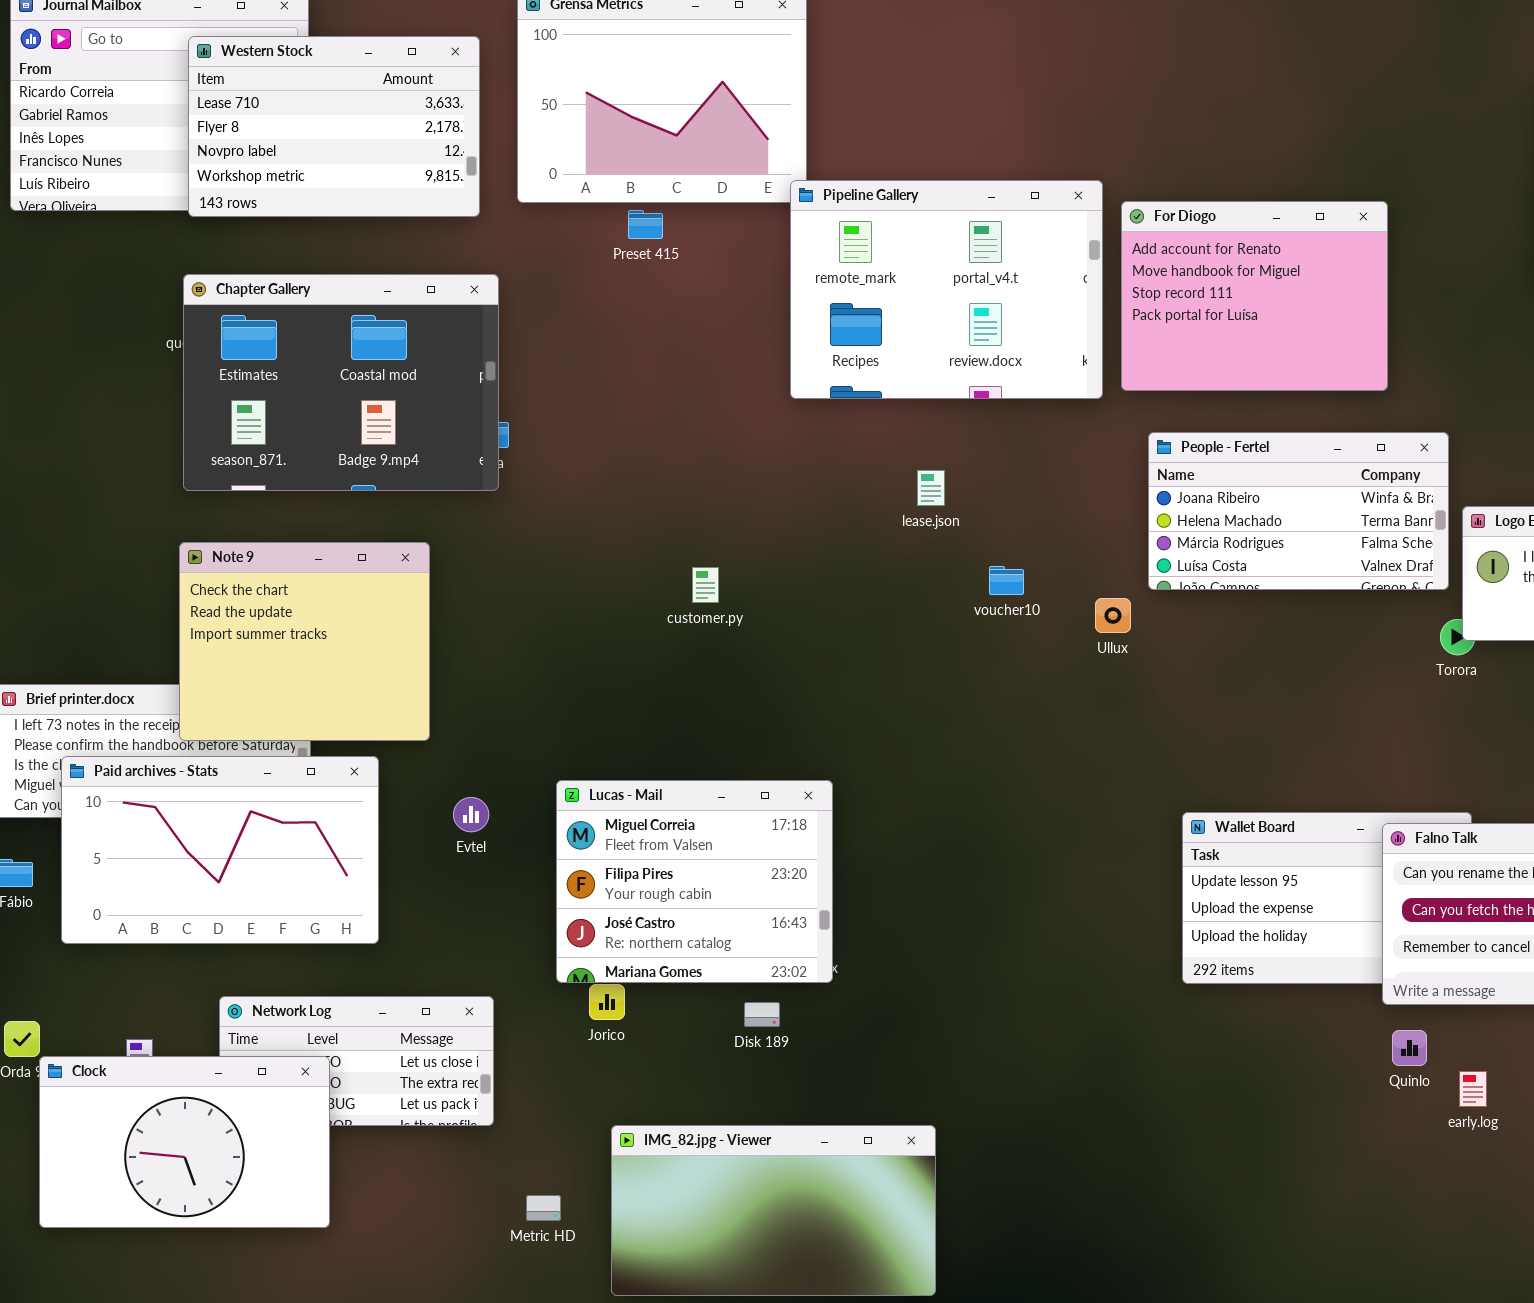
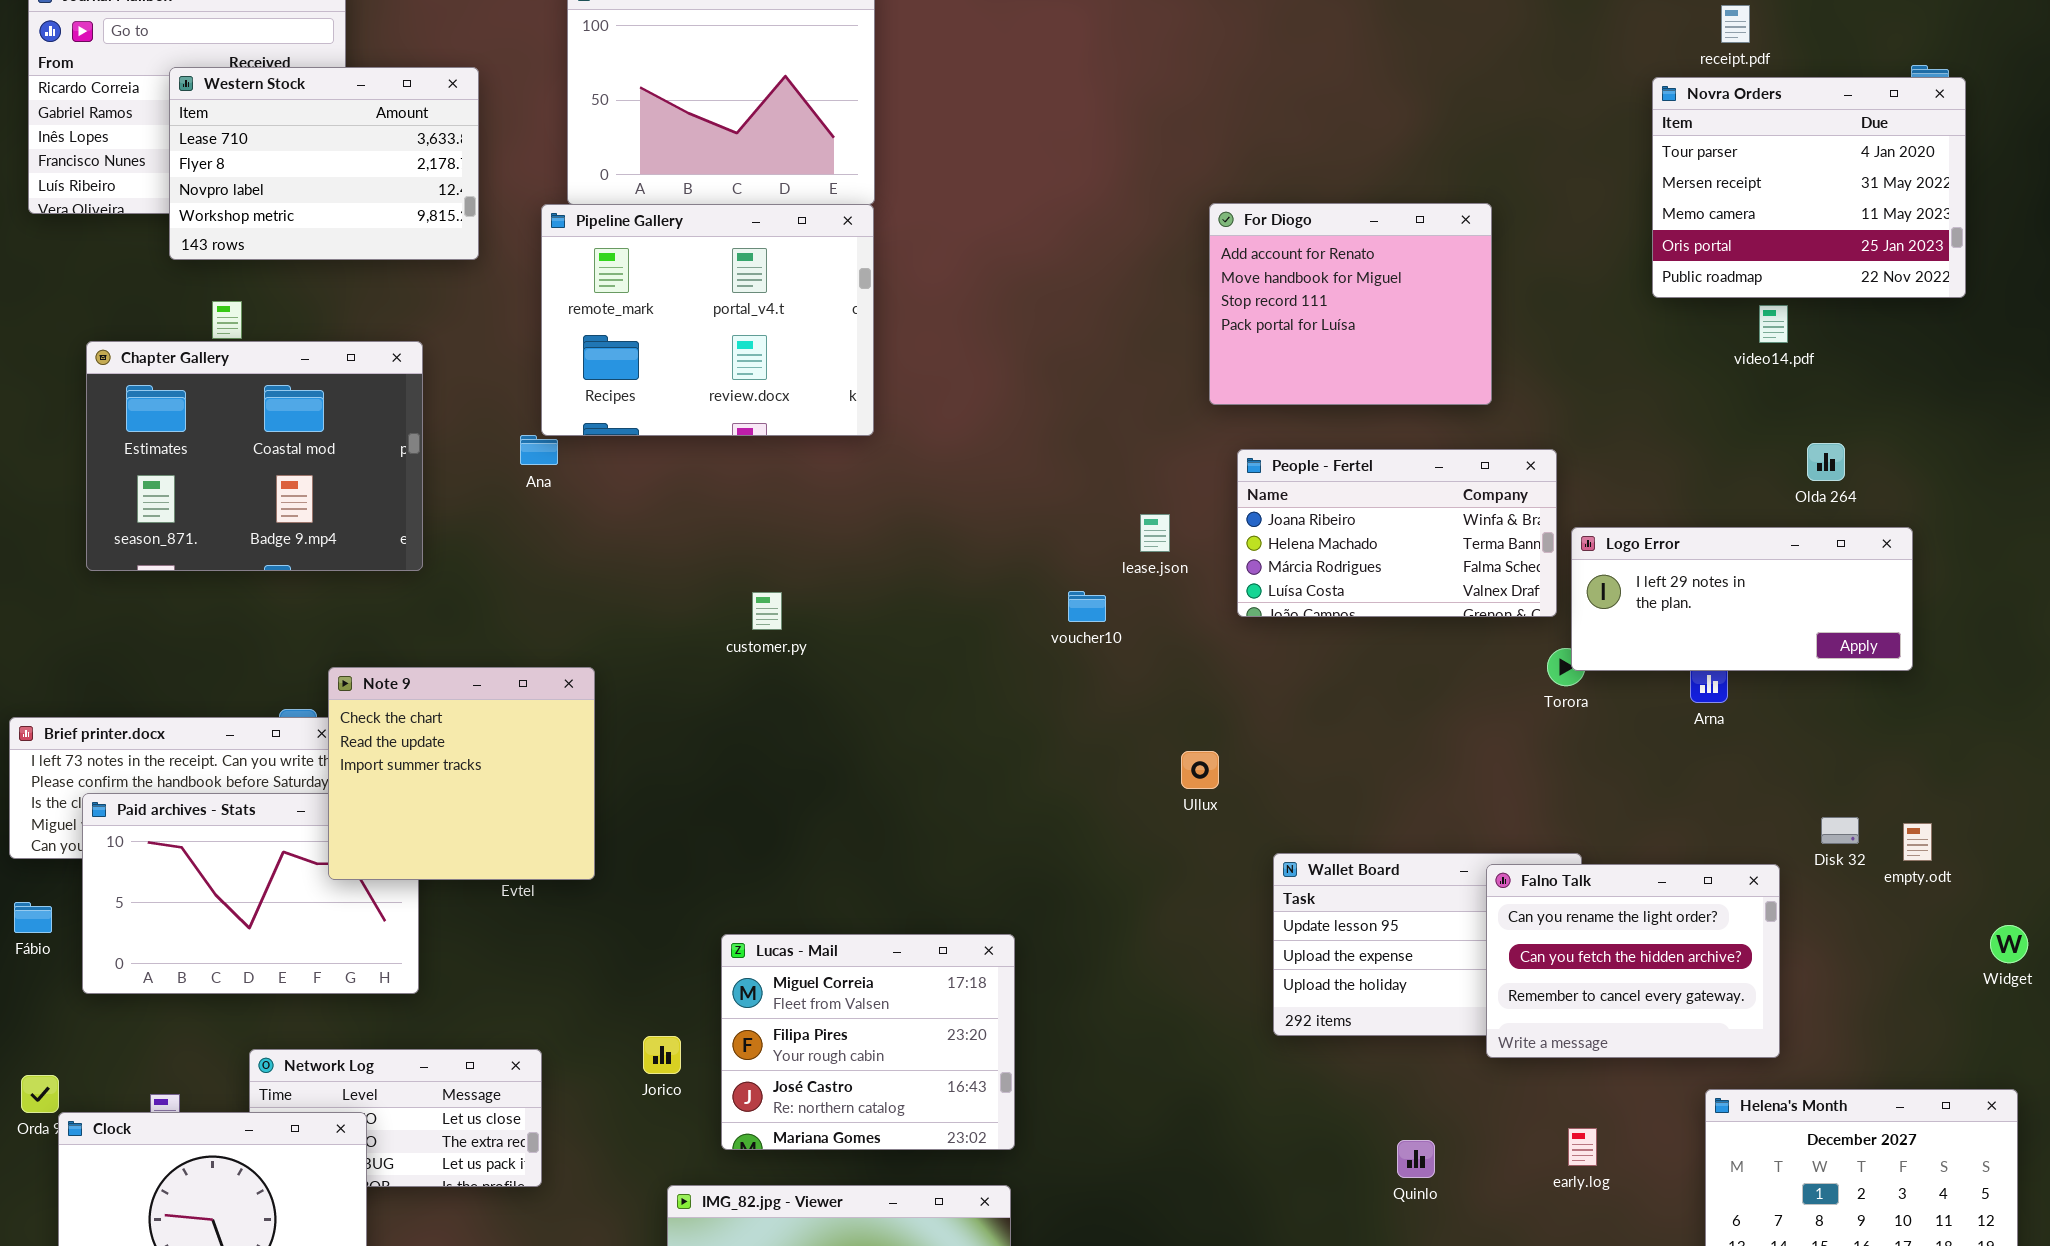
Western Stock: [188,36,480,217] -> [169,67,479,260], moved
Pipeline Gallery: [790,180,1103,399] -> [541,204,874,436], moved
Chapter Gallery: [183,274,499,491] -> [86,341,423,571], moved
lease.json: [917,470,945,506] -> [1140,514,1170,552], moved
Note 9: [179,542,430,741] -> [328,667,595,880], moved
Ullux: [1095,598,1131,633] -> [1181,751,1219,789], moved
Lucas - Mail: [556,780,833,983] -> [721,934,1015,1150], moved
Quinlo: [1392,1030,1427,1066] -> [1397,1140,1435,1178], moved

